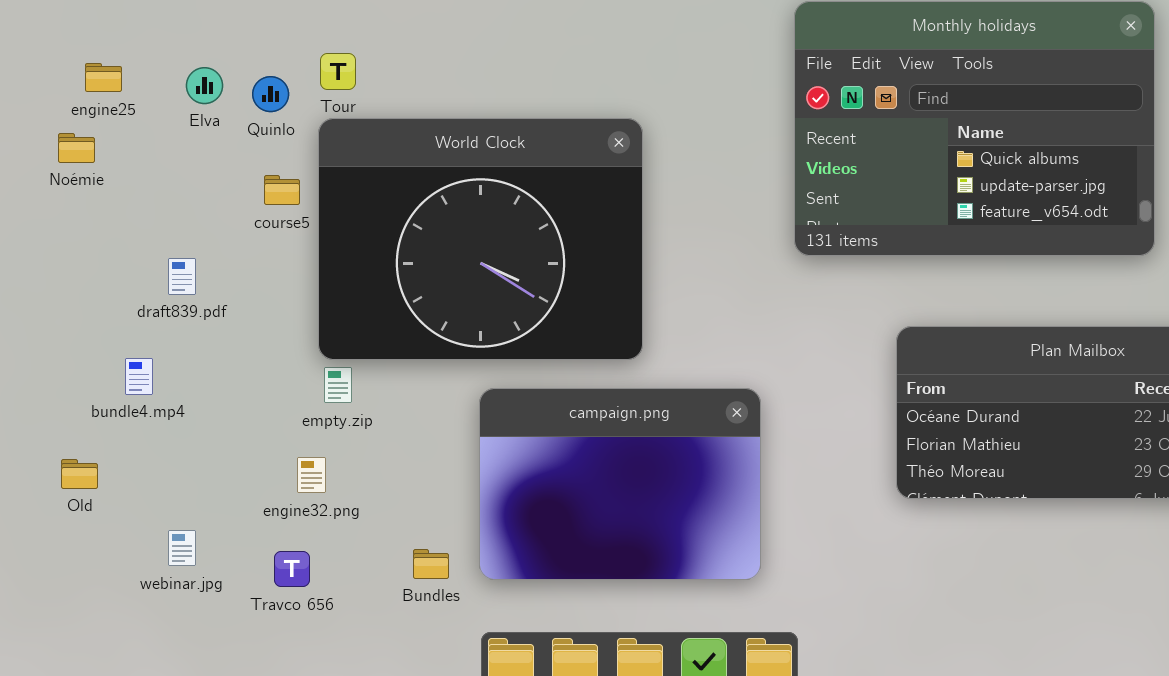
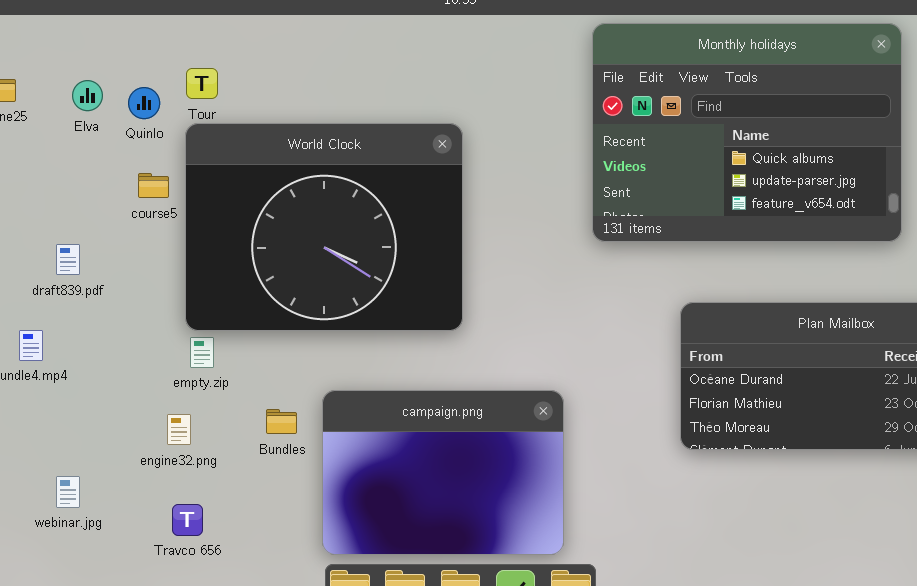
campaign.png: [479,388,761,580] -> [322,390,564,555], moved
Bundles: [413,549,449,579] -> [266,409,297,434], moved
Travco 656: [274,551,310,587] -> [172,504,203,536], moved

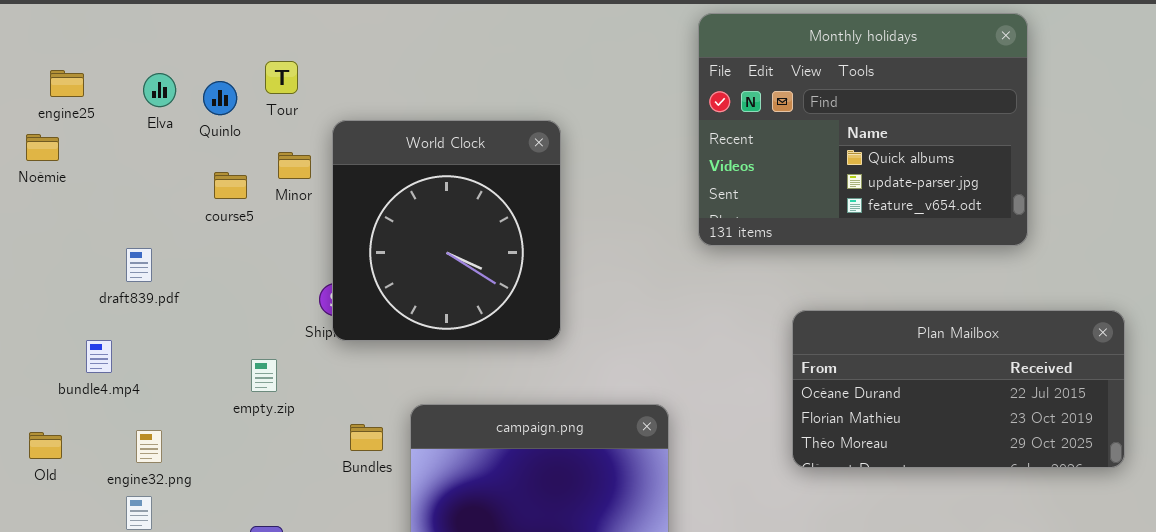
World Clock: [185,123,463,331] -> [332,120,561,341], resized
empty.zip: [190,337,214,368] -> [251,359,277,392], moved
engine32.png: [167,414,191,445] -> [136,430,162,463], moved

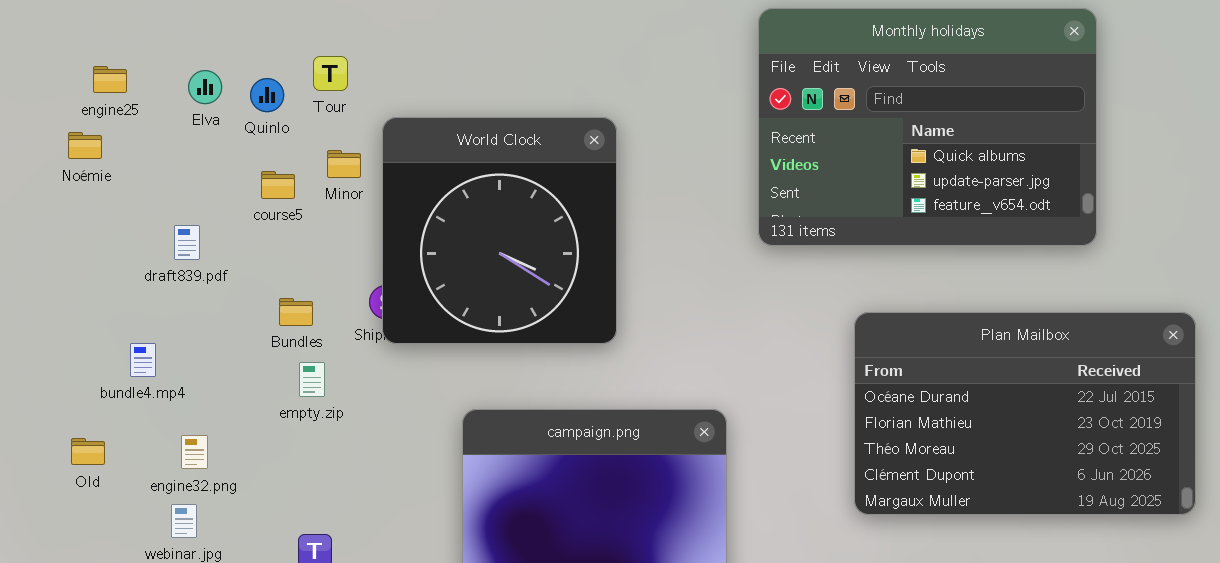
draft839.pdf: [126,248,152,282] -> [174,225,200,260], moved
Plan Mailbox: [792,310,1125,468] -> [854,312,1196,515], resized
Bundles: [350,424,383,451] -> [279,298,313,326], moved

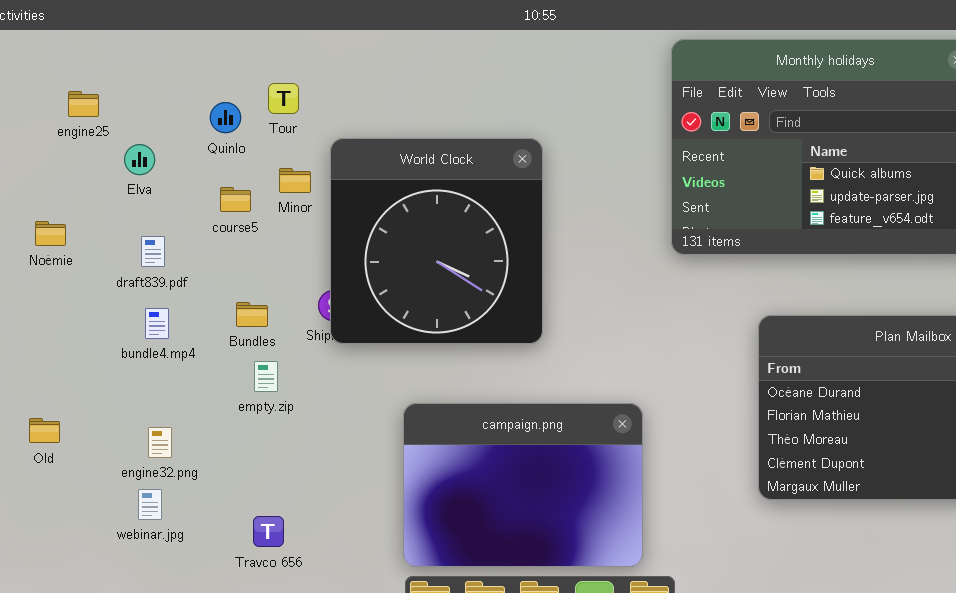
Elva: [188,70,222,104] -> [124,144,155,175], moved
Noémie: [68,132,102,159] -> [35,221,66,246], moved
bundle4.mp4: [130,343,156,377] -> [145,308,169,339], moved
Old: [71,438,105,465] -> [29,418,60,443], moved

